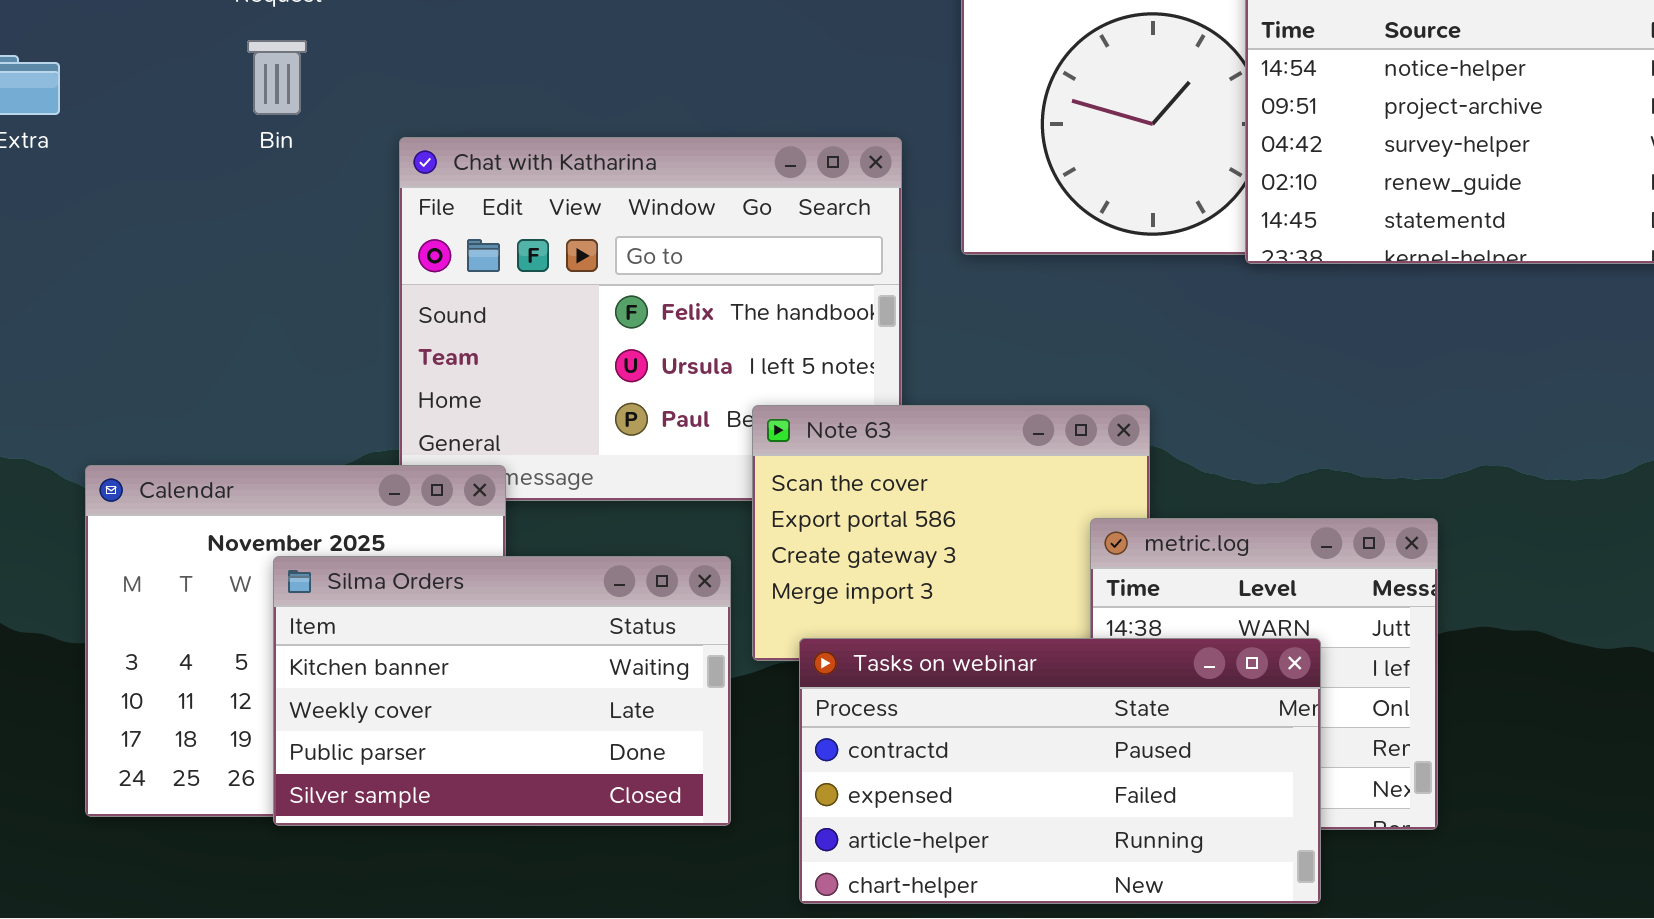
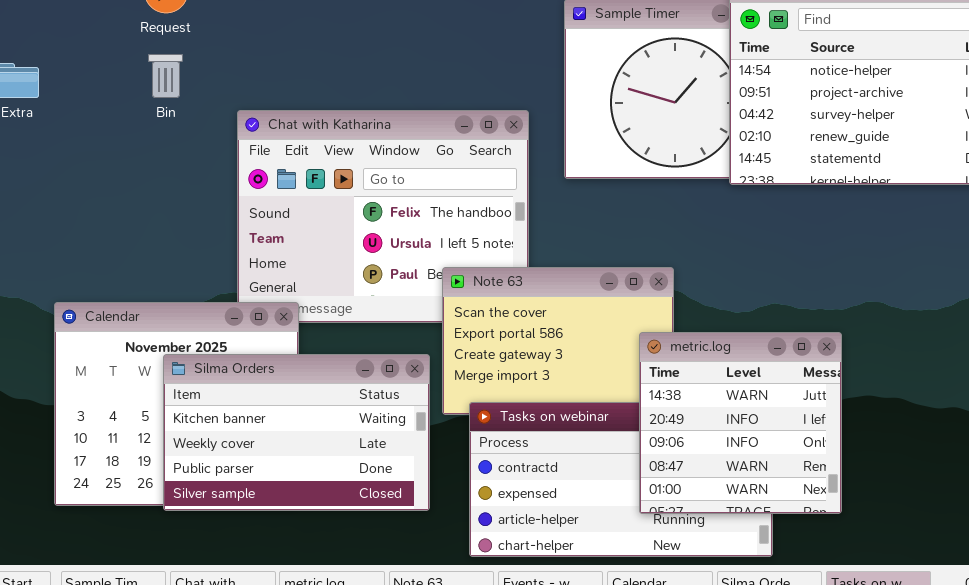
metric.log: [1090,518,1438,830] -> [639,332,842,514], raised

